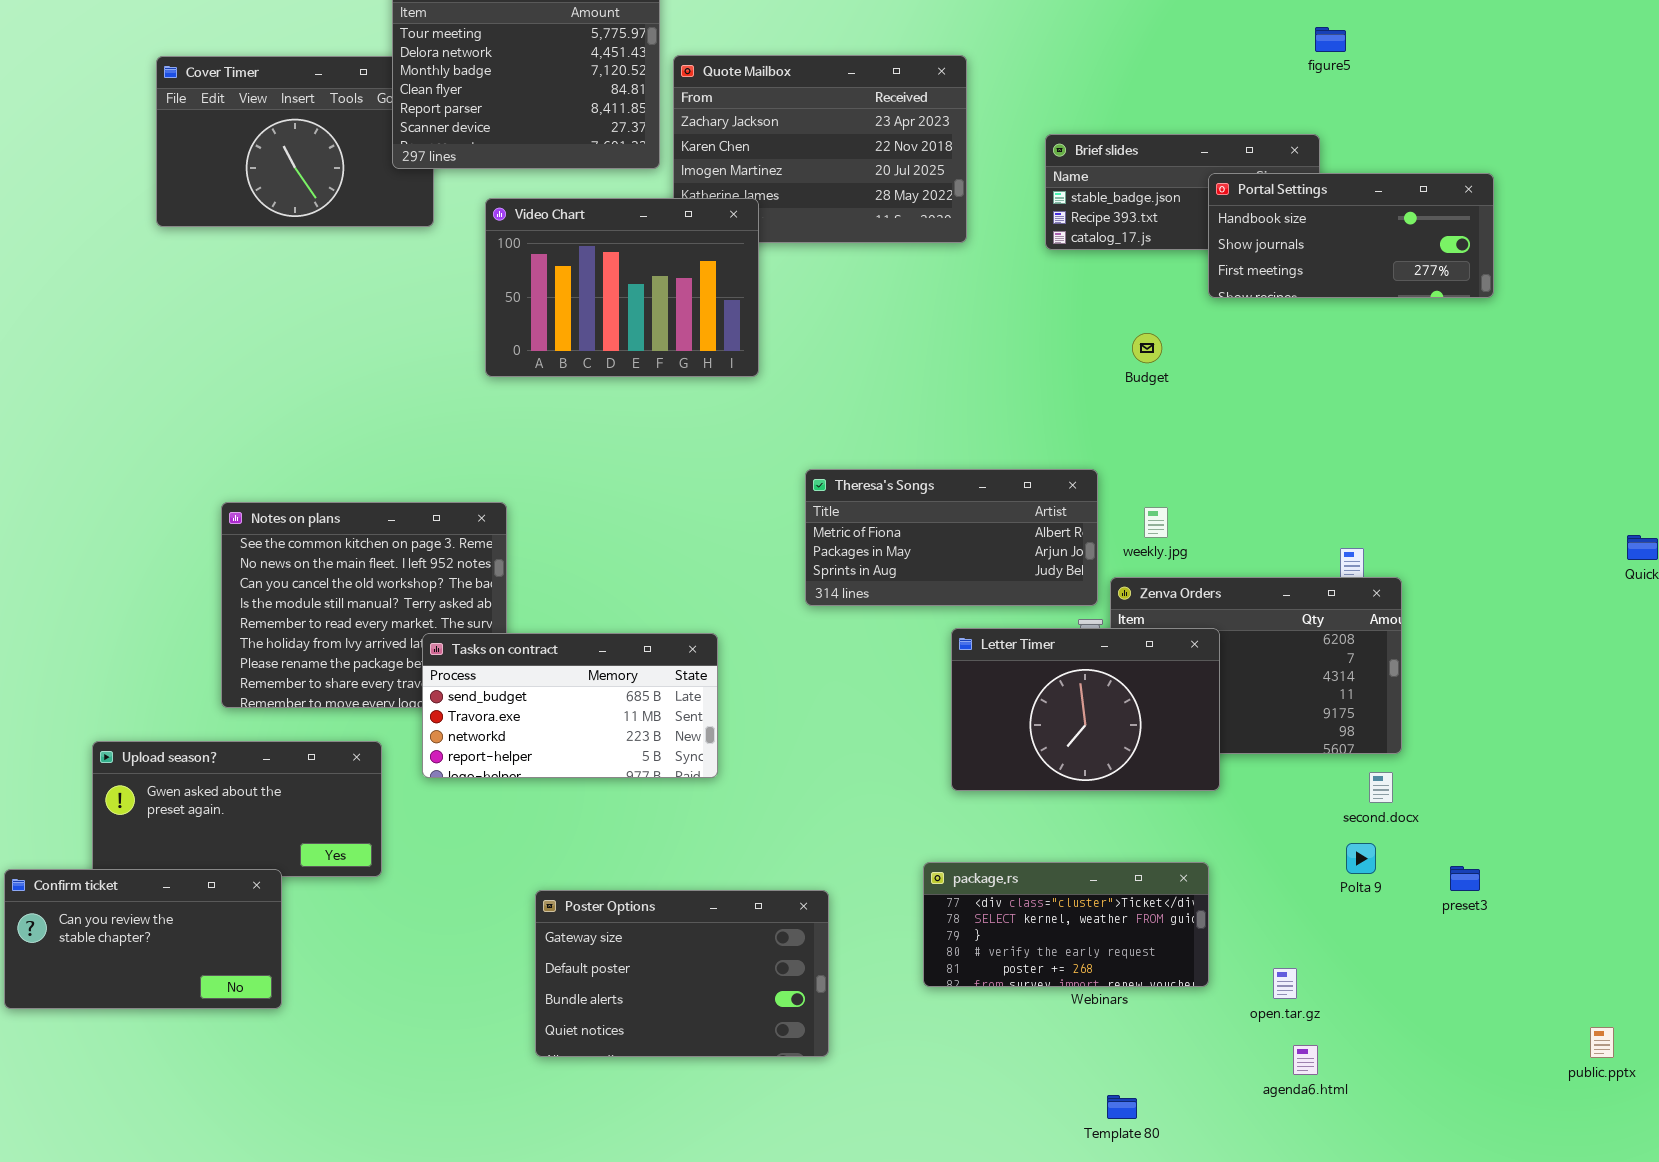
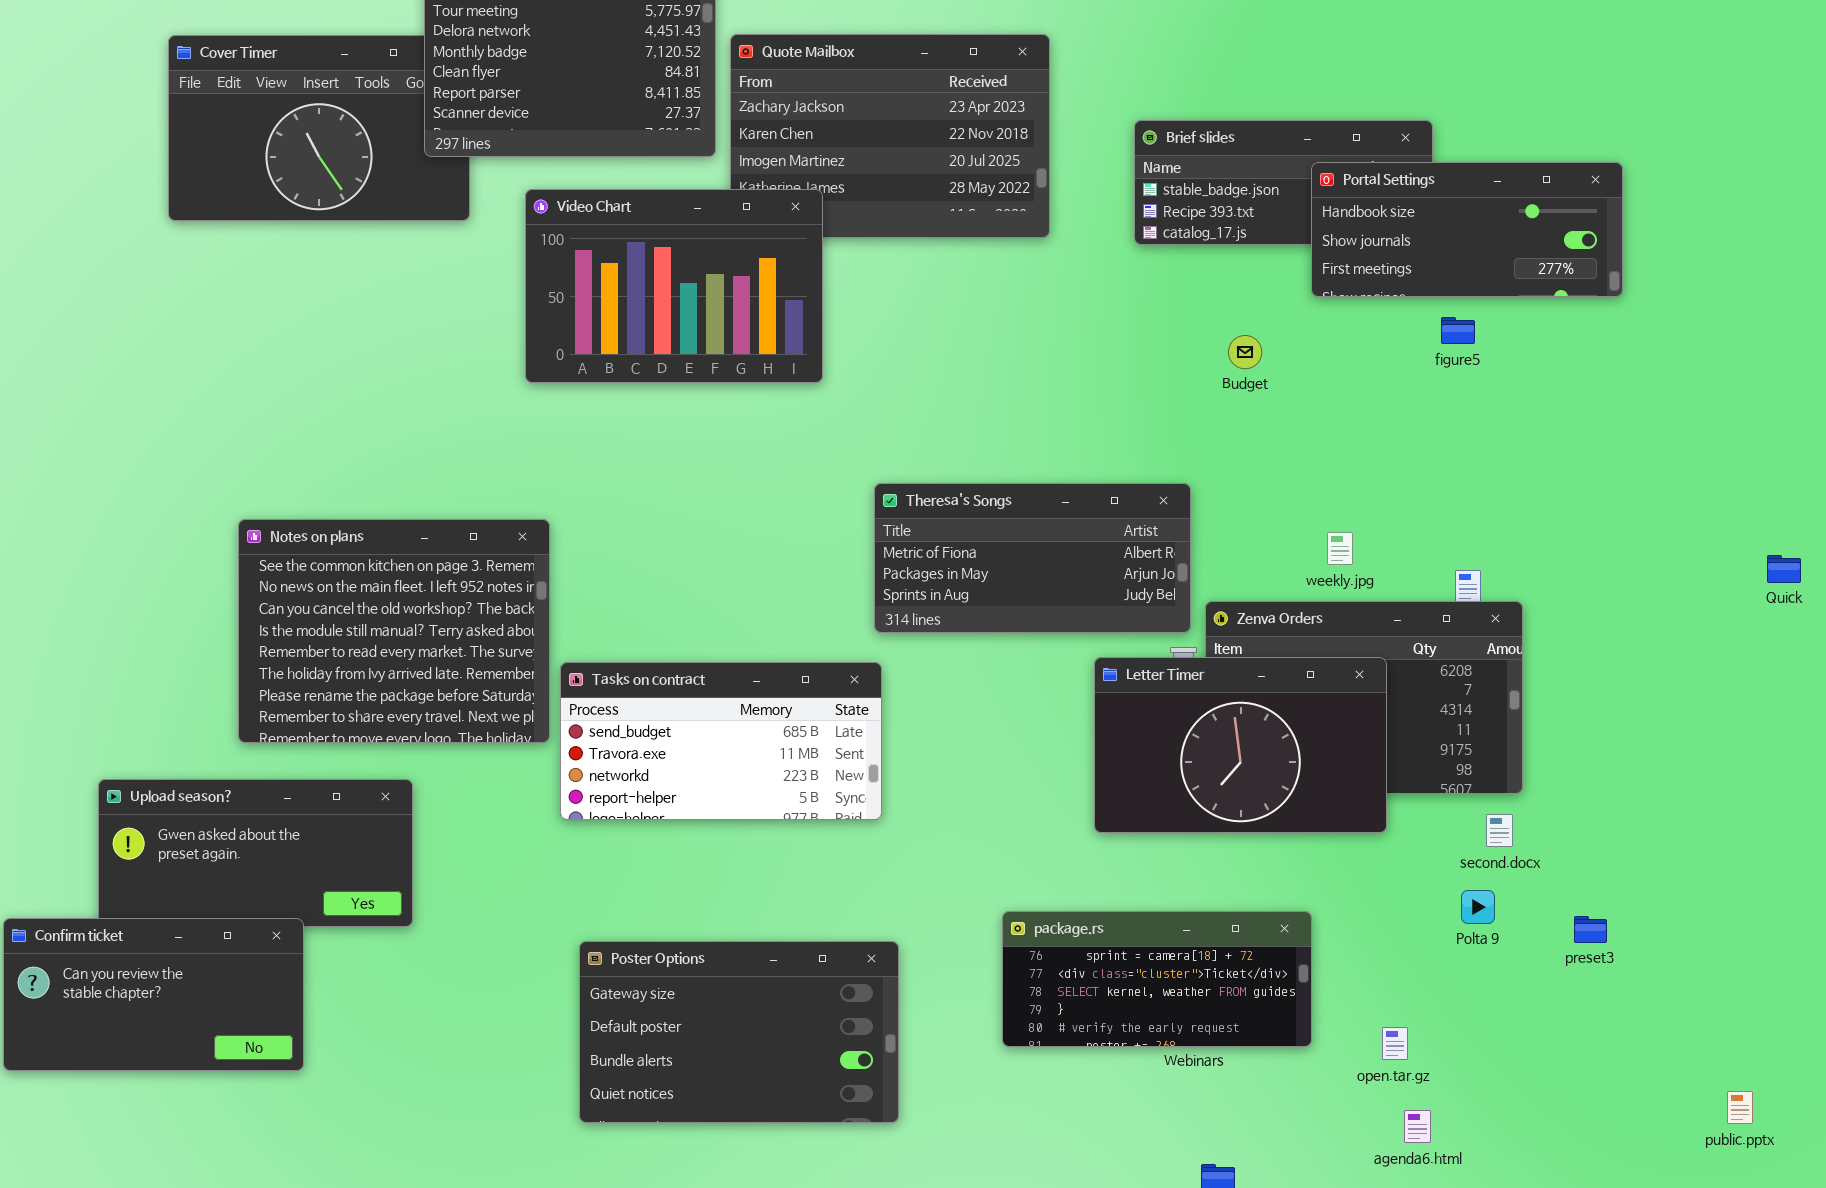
figure5: [1315,27,1346,52] -> [1441,317,1475,344], moved
weekly.jpg: [1144,507,1168,538] -> [1327,532,1353,565], moved
Letter Timer: [951,628,1220,791] -> [1094,657,1387,833], moved
Tasks on contract: [422,633,718,778] -> [560,662,882,820], moved
package.rs: [923,862,1209,987] -> [1002,911,1312,1047], scrolled up 1 row

